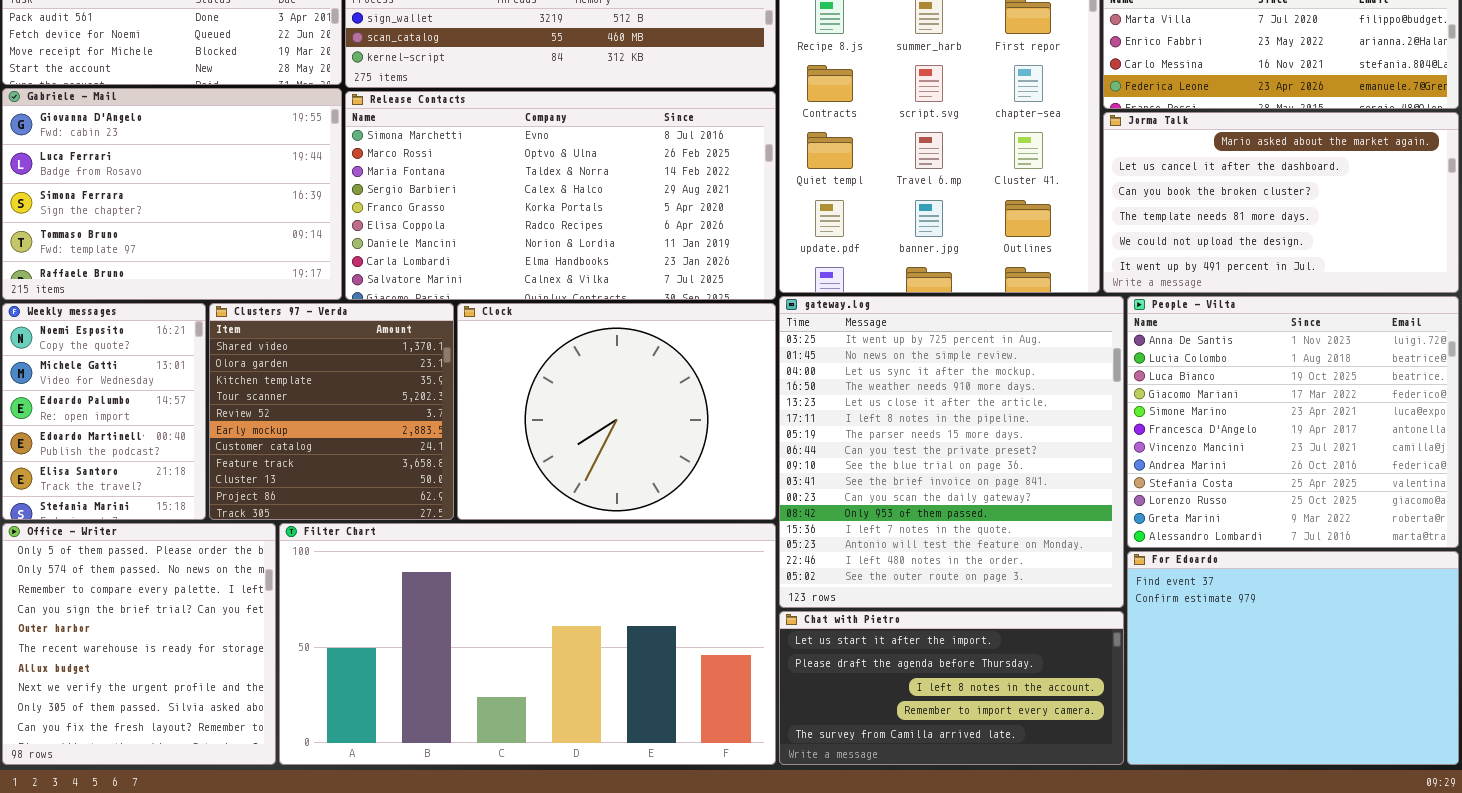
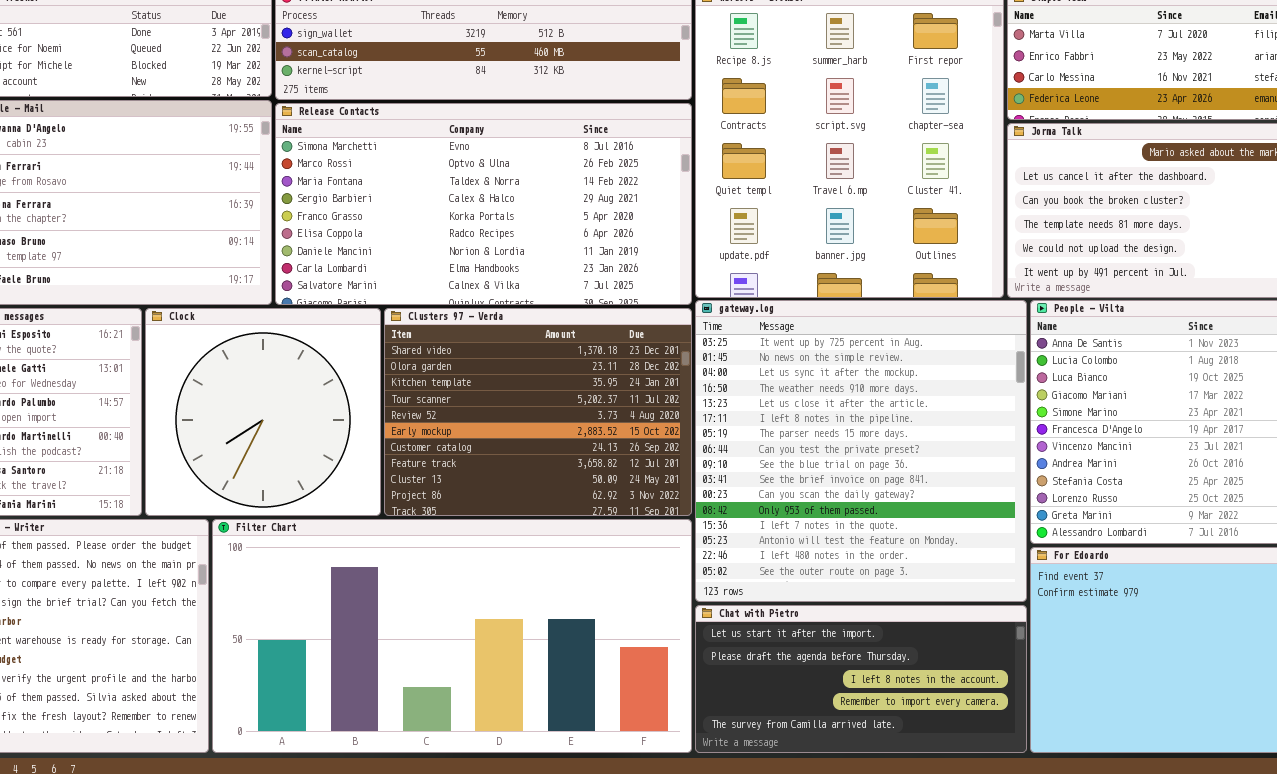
Clusters 97 - Verda: [209,303,454,520] -> [384,308,692,516], moved, resized
Clock: [457,303,776,520] -> [145,308,381,516], moved, resized

